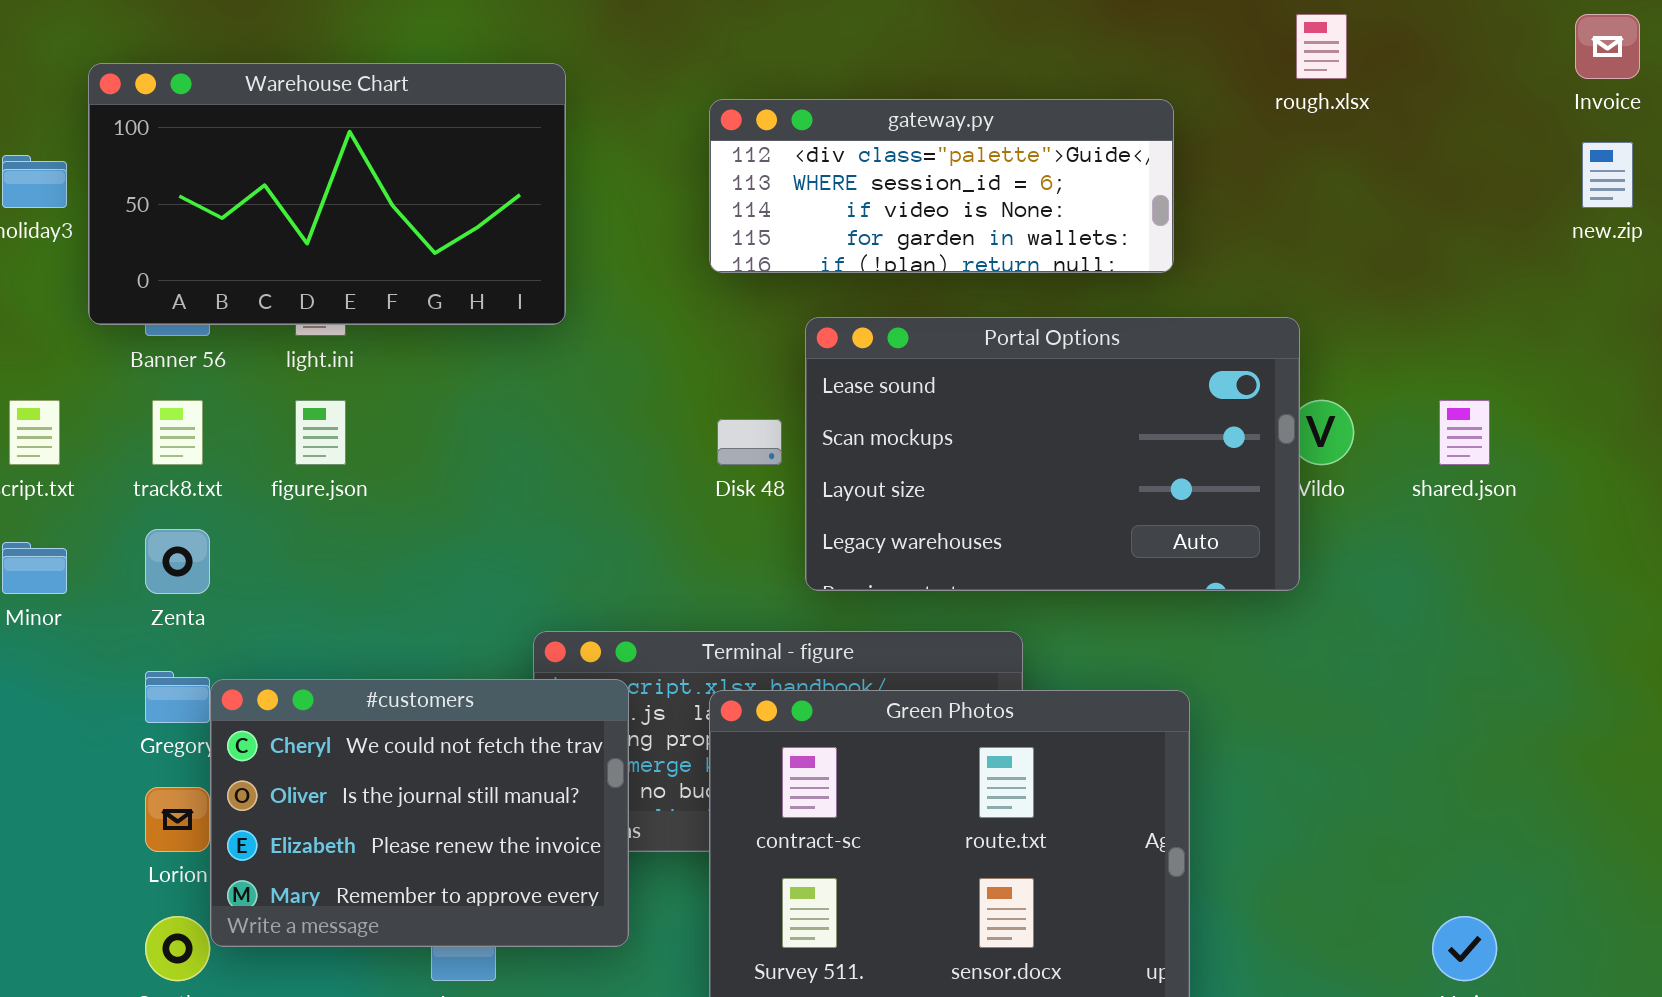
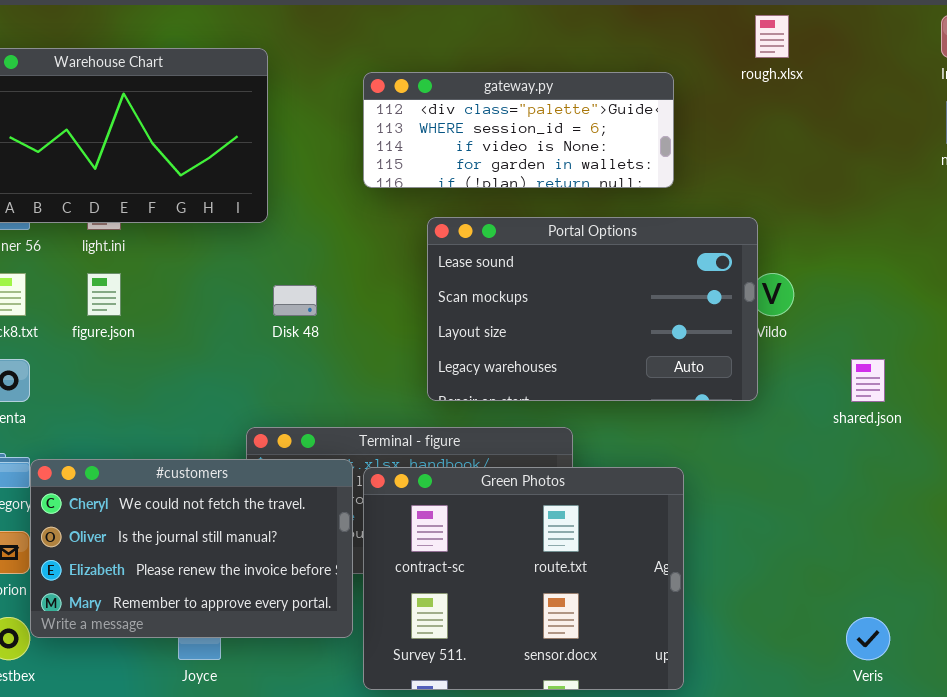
shared.json: [1439,400,1490,465] -> [851,359,885,402], moved
Disk 48: [717,419,782,465] -> [273,285,317,316], moved
#customers: [210,679,629,947] -> [30,459,353,638], resized

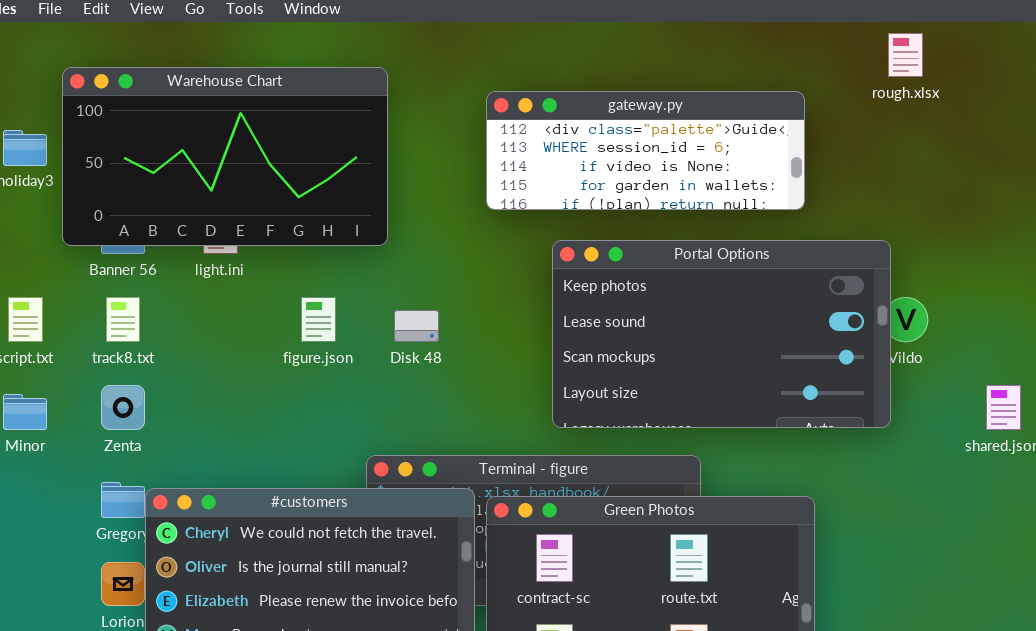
Portal Options: [427,217,758,401] -> [552,240,891,428], scrolled up 1 row
figure.json: [87,273,121,316] -> [301,297,336,342], moved

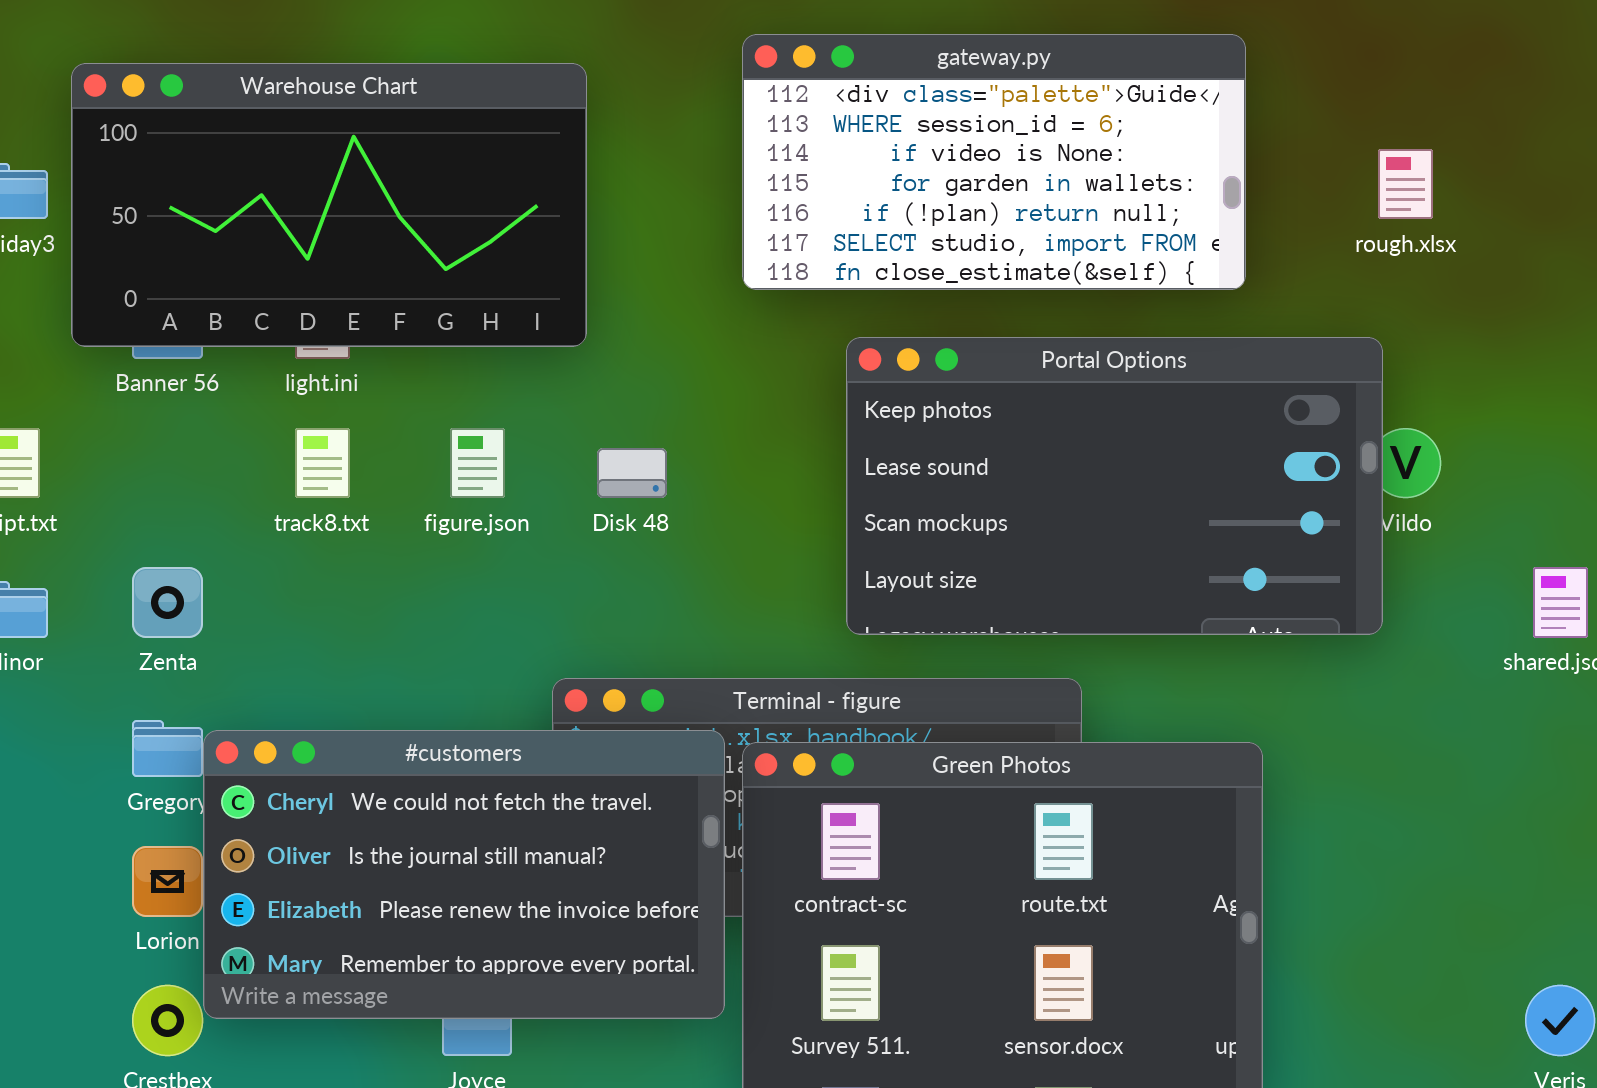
rough.xlsx: [888,33,923,77] -> [1378,149,1433,219], moved
gateway.py: [486,91,805,210] -> [742,34,1246,290], resized
track8.txt: [106,297,140,342] -> [295,428,350,498], moved

